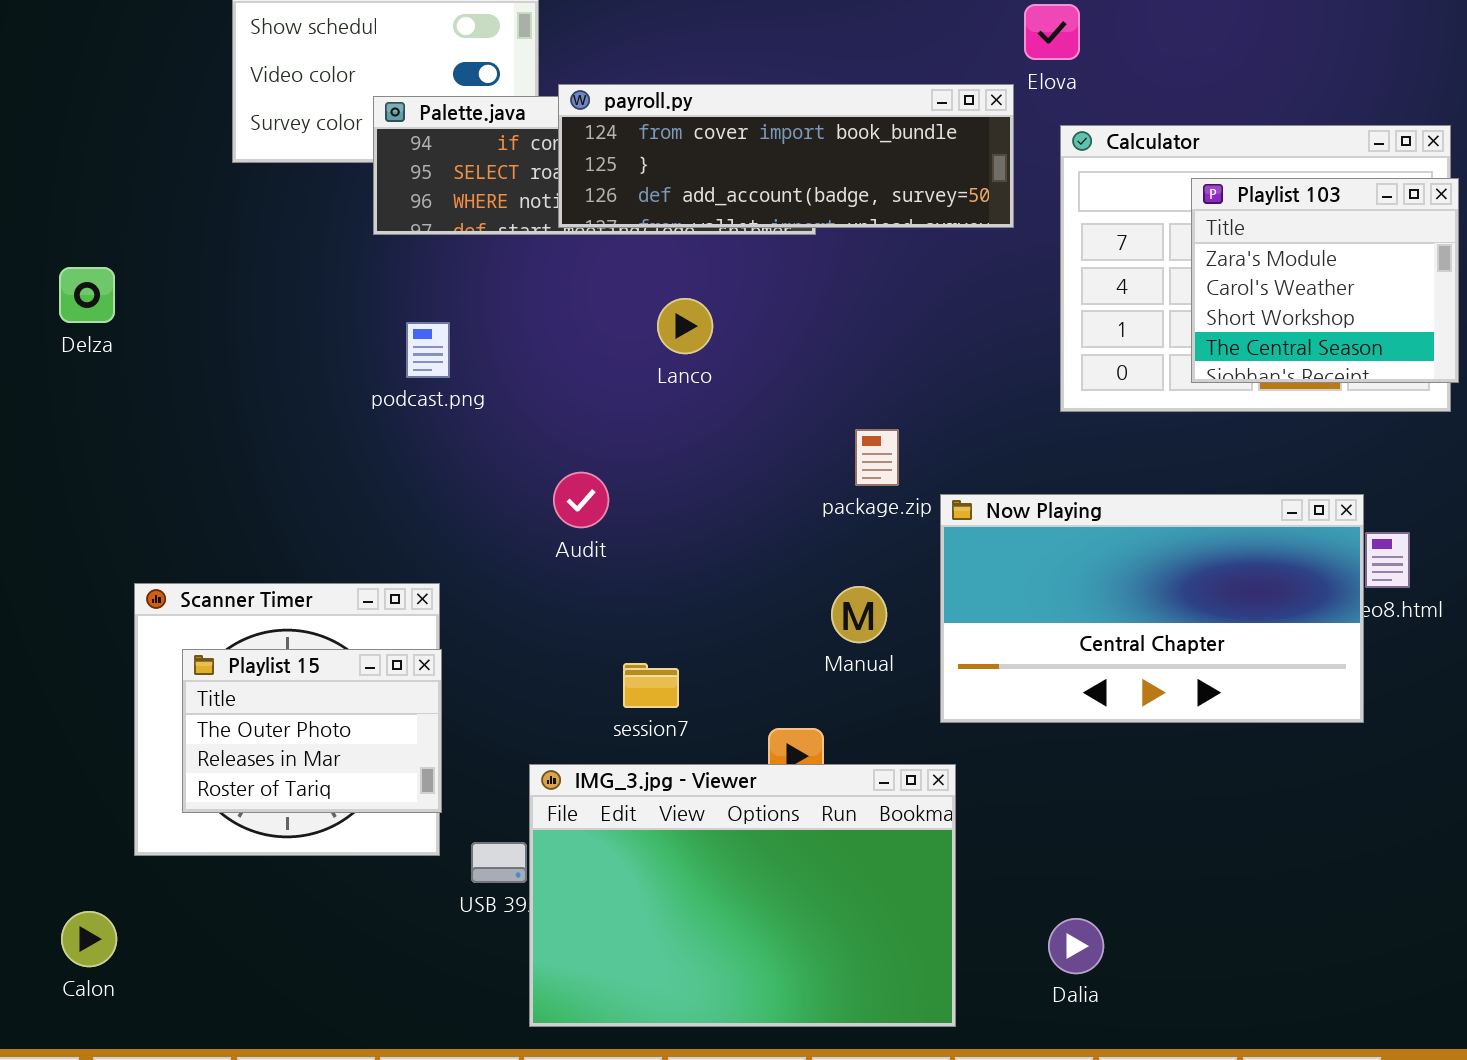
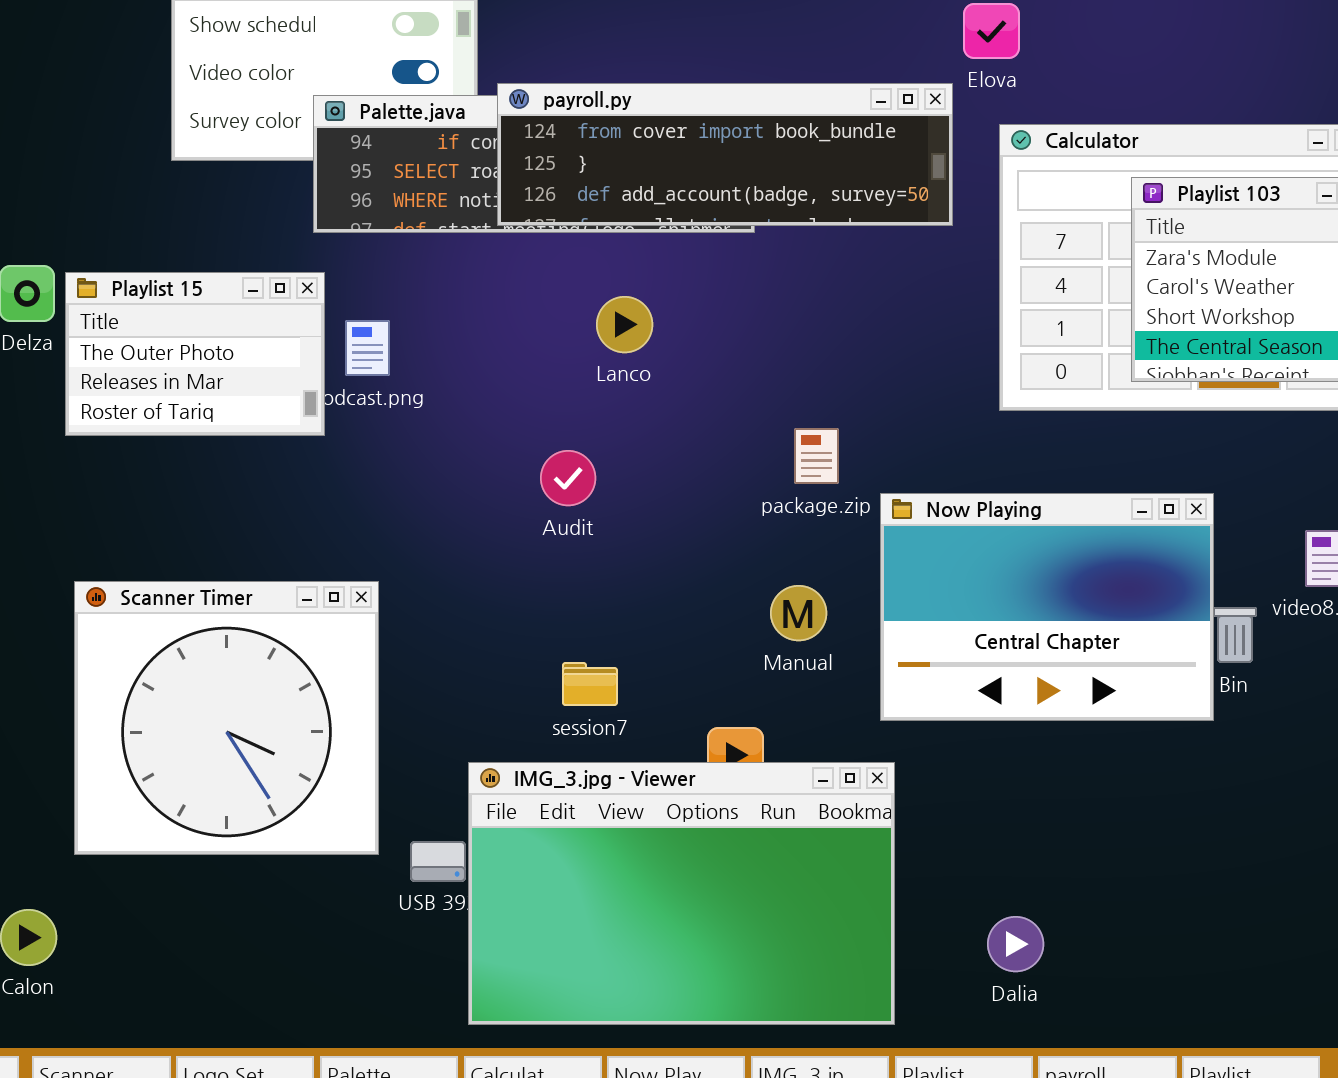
Audit: [553,472,609,528] -> [540,450,596,506], moved
Now Playing: [940,494,1364,723] -> [880,493,1214,721], resized
Playlist 15: [182,649,442,813] -> [65,272,325,436], moved

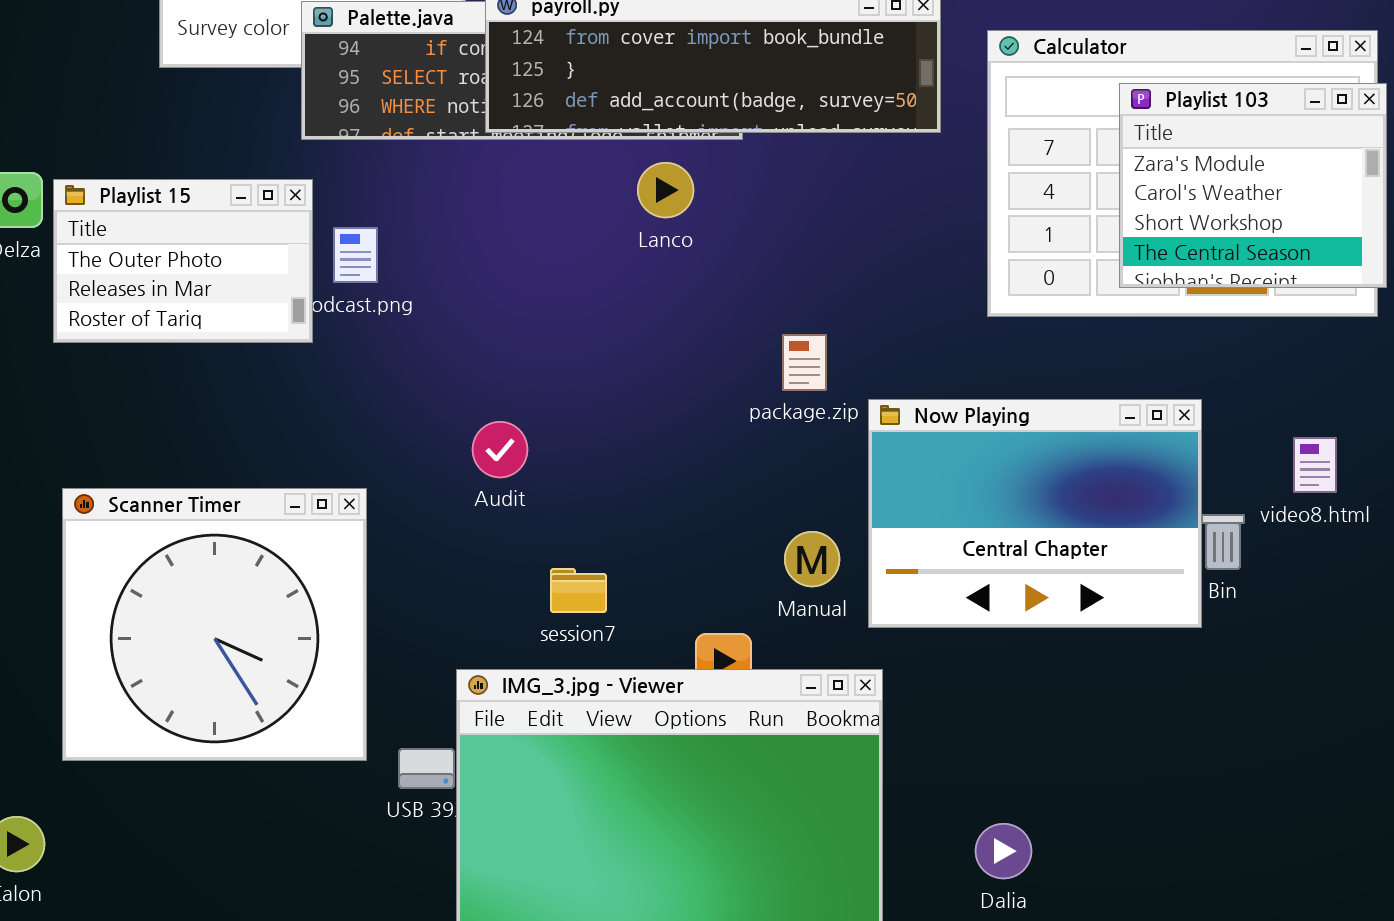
Lanco: [596,296,653,353] -> [637,162,694,218], moved
Audit: [540,450,596,506] -> [472,421,528,478], moved
Manual: [770,585,827,641] -> [784,531,840,587], moved

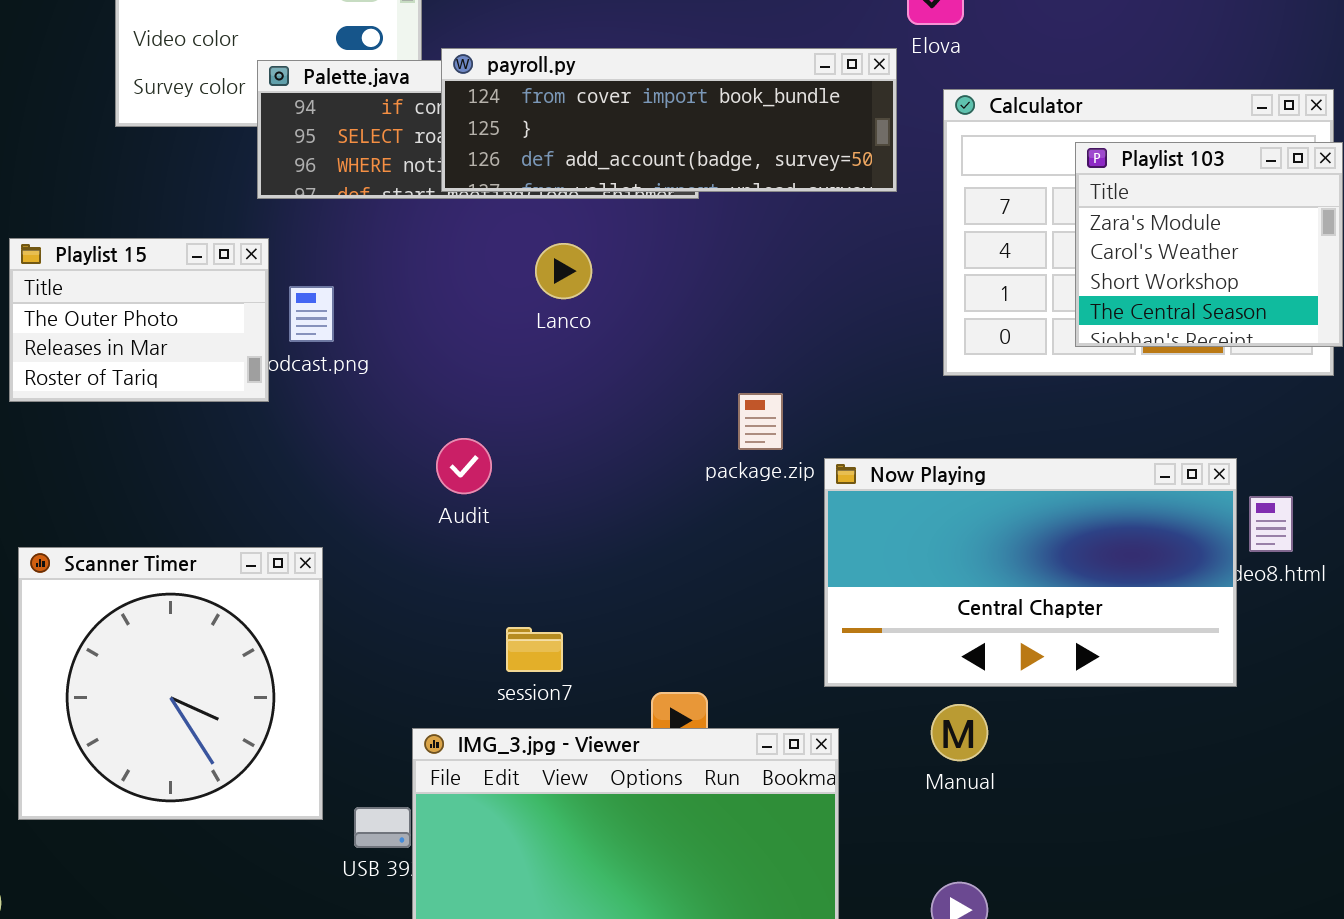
Lanco: [637,162,694,218] -> [535,243,592,299], moved
Now Playing: [868,399,1202,628] -> [824,458,1237,687], resized
Audit: [472,421,528,478] -> [436,438,492,494], moved
Manual: [784,531,840,587] -> [931,704,988,761], moved

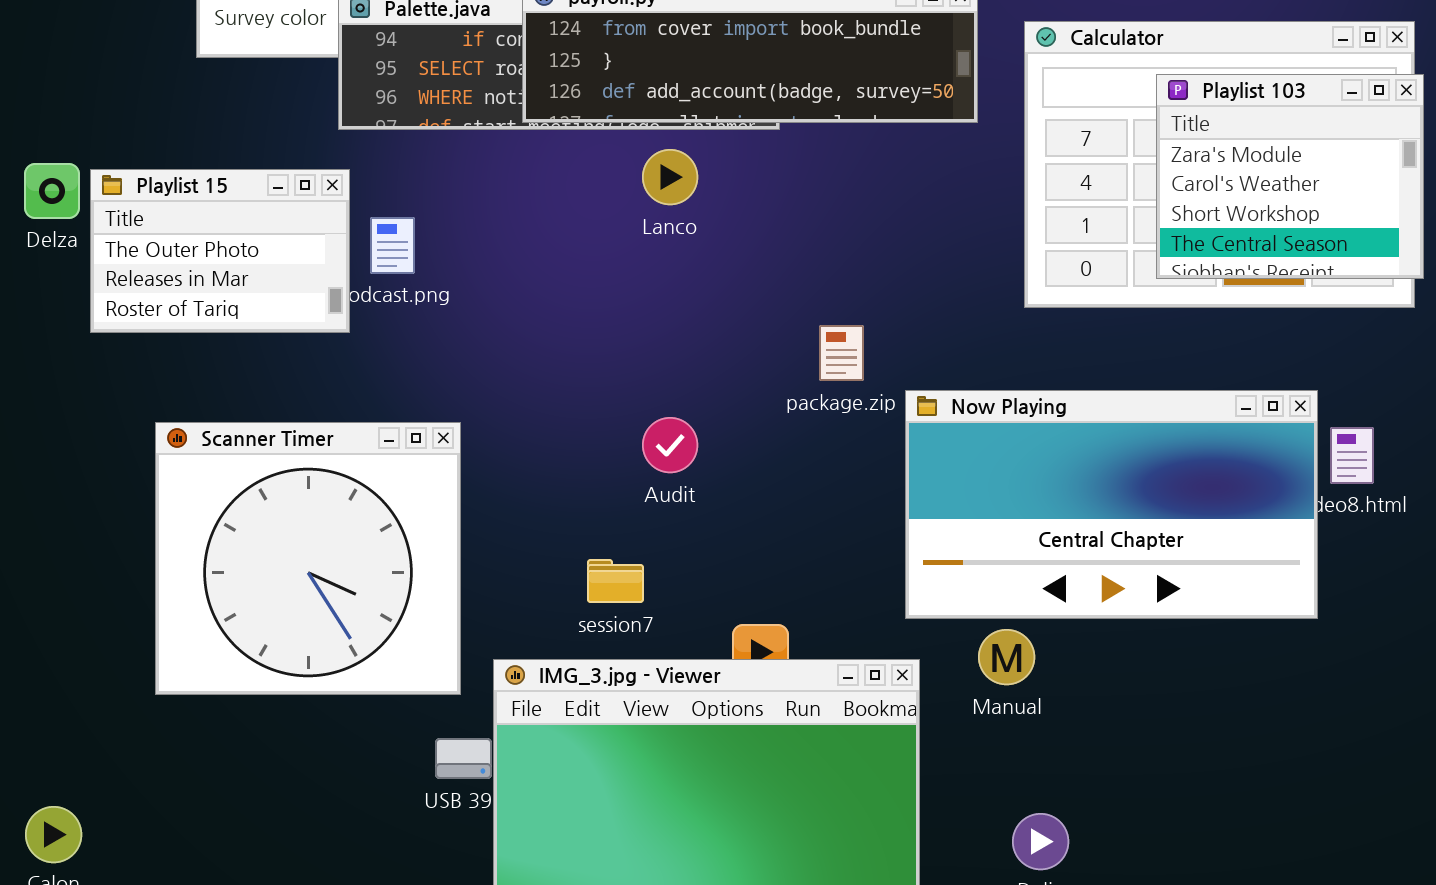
Lanco: [535,243,592,299] -> [642,149,698,205], moved
Audit: [436,438,492,494] -> [642,417,698,473], moved
Scanner Timer: [18,547,323,820] -> [155,422,461,695], moved
Manual: [931,704,988,761] -> [978,629,1035,685], moved

